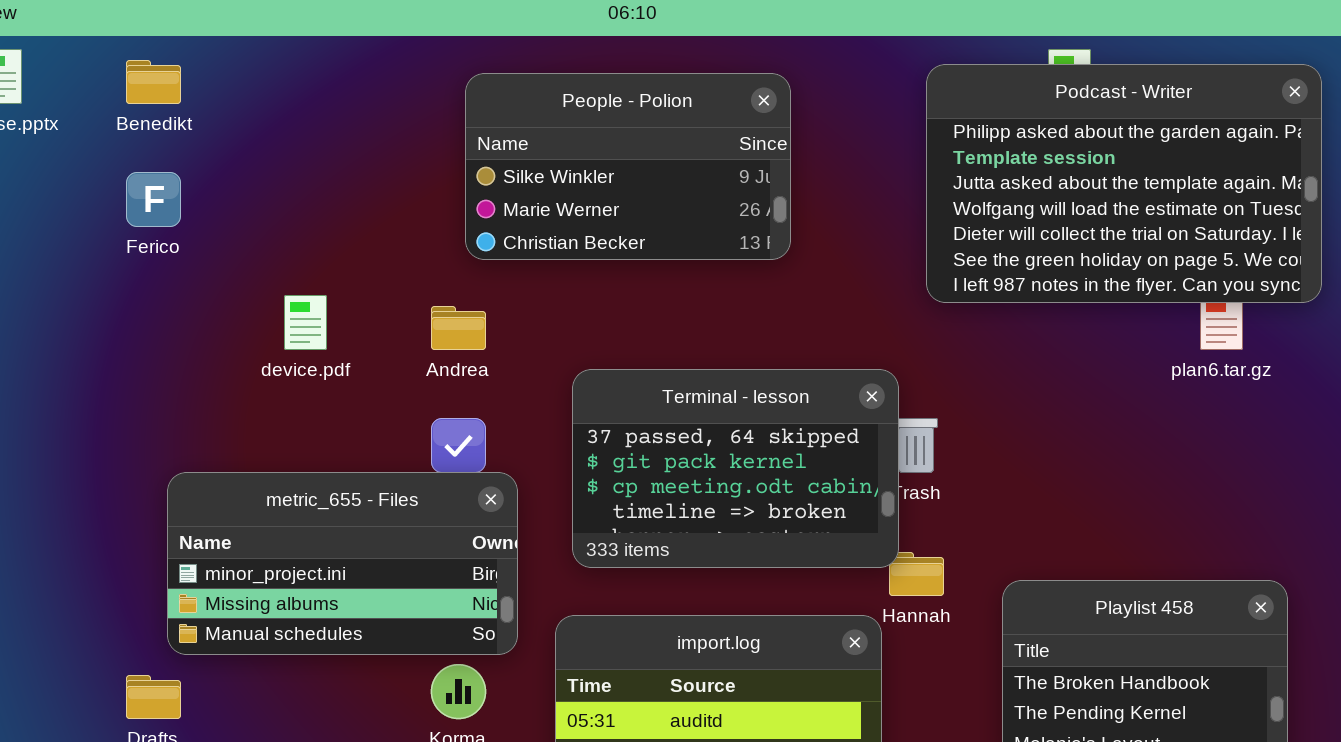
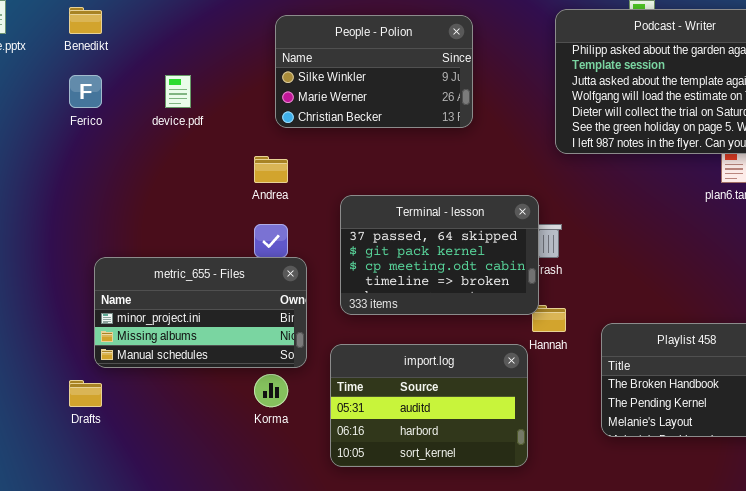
device.pdf: [284,295,327,350] -> [165,75,191,108], moved

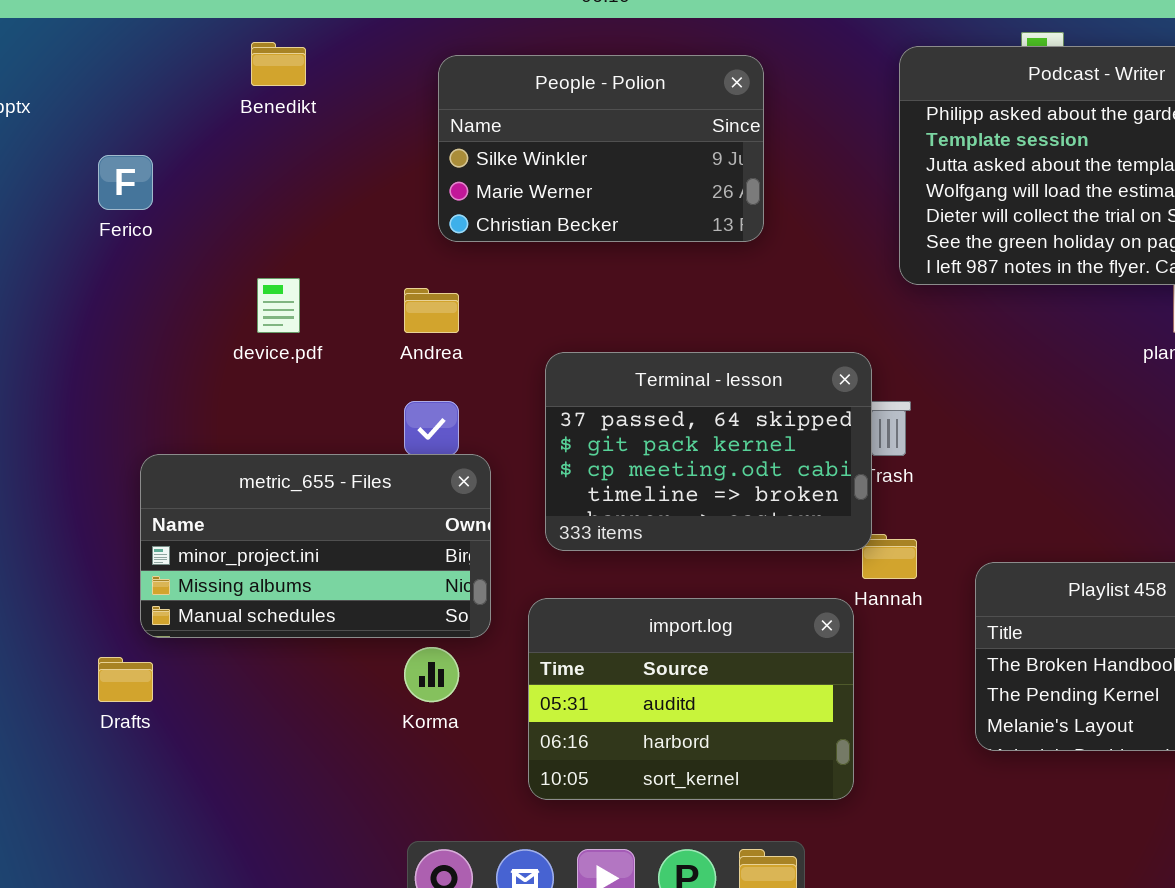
Benedikt: [69,7,102,34] -> [251,42,306,86], moved
device.pdf: [165,75,191,108] -> [257,278,300,333], moved

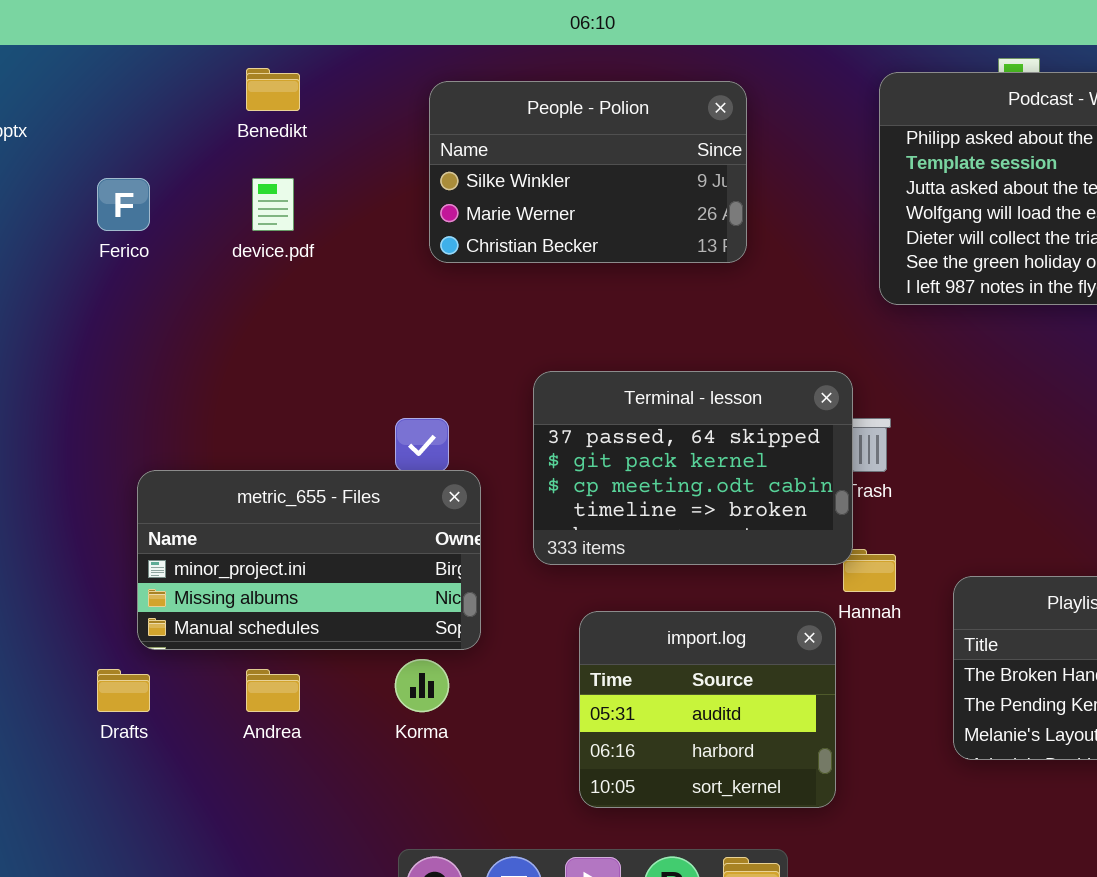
device.pdf: [257,278,300,333] -> [252,178,294,231], moved
Andrea: [404,288,459,333] -> [246,669,300,712], moved
import.log: [528,598,854,800] -> [579,611,836,808], resized

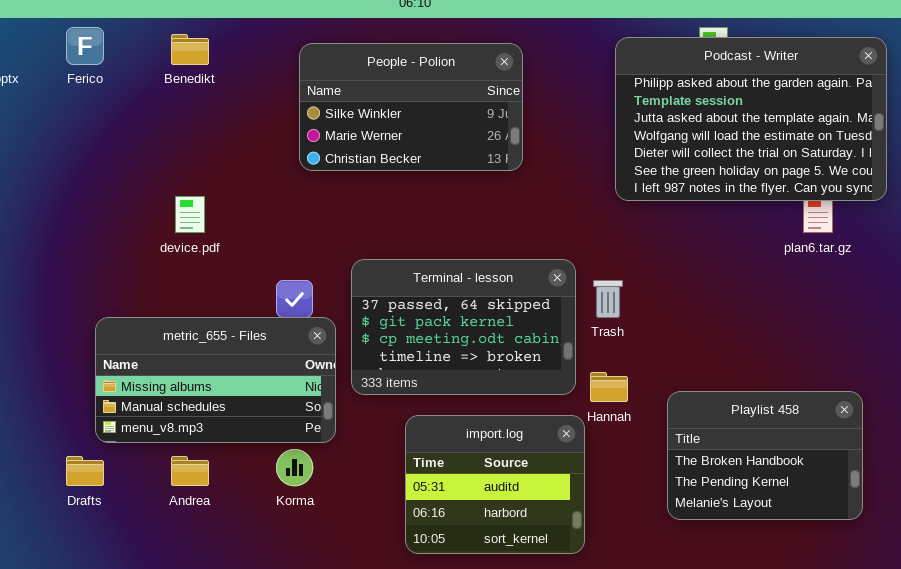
Ferico: [97,178,150,231] -> [66,27,104,65], moved
device.pdf: [252,178,294,231] -> [175,196,205,233], moved
Terminal - lesson: [533,371,853,565] -> [351,259,576,395], moved
metric_655 - Files: [137,470,481,650] -> [95,317,336,443], scrolled down 1 row

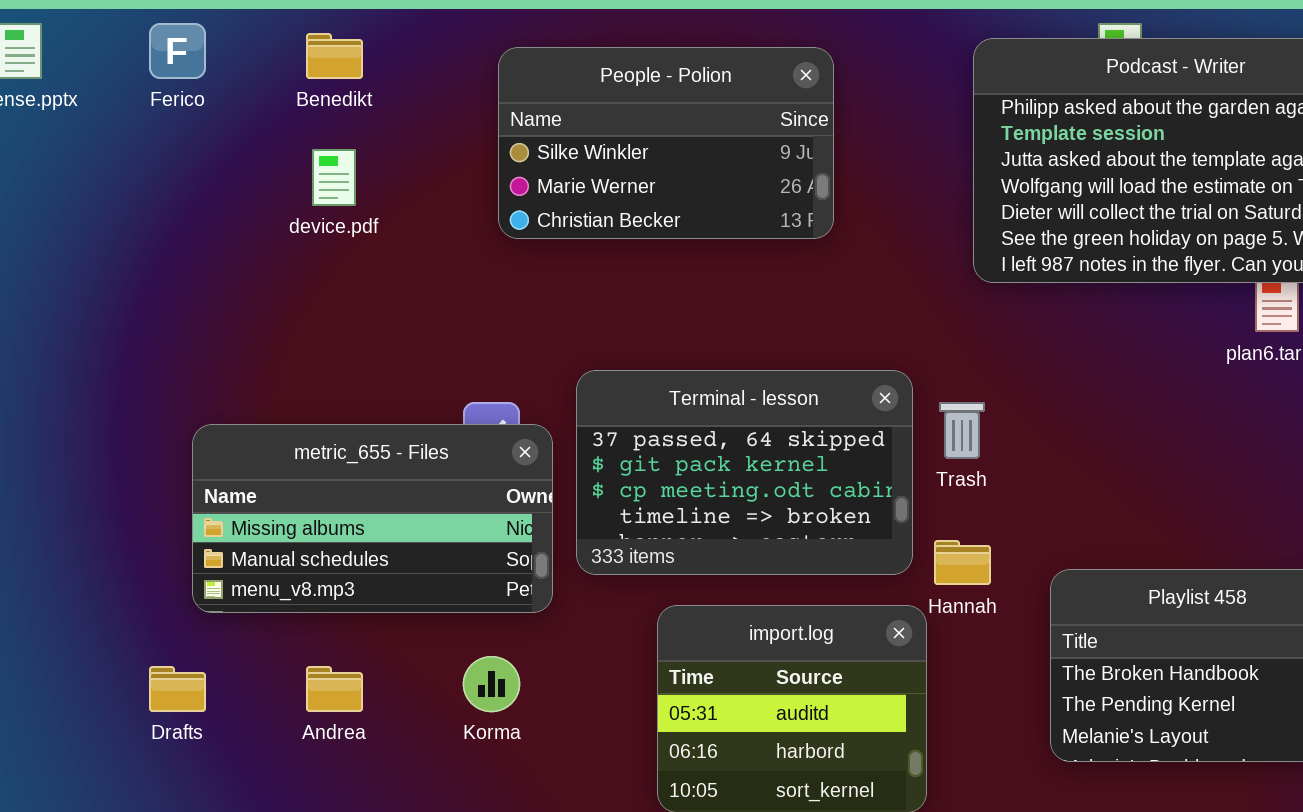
device.pdf: [175,196,205,233] -> [312,149,356,206], moved
metric_655 - Files: [95,317,336,443] -> [192,424,553,613], moved

